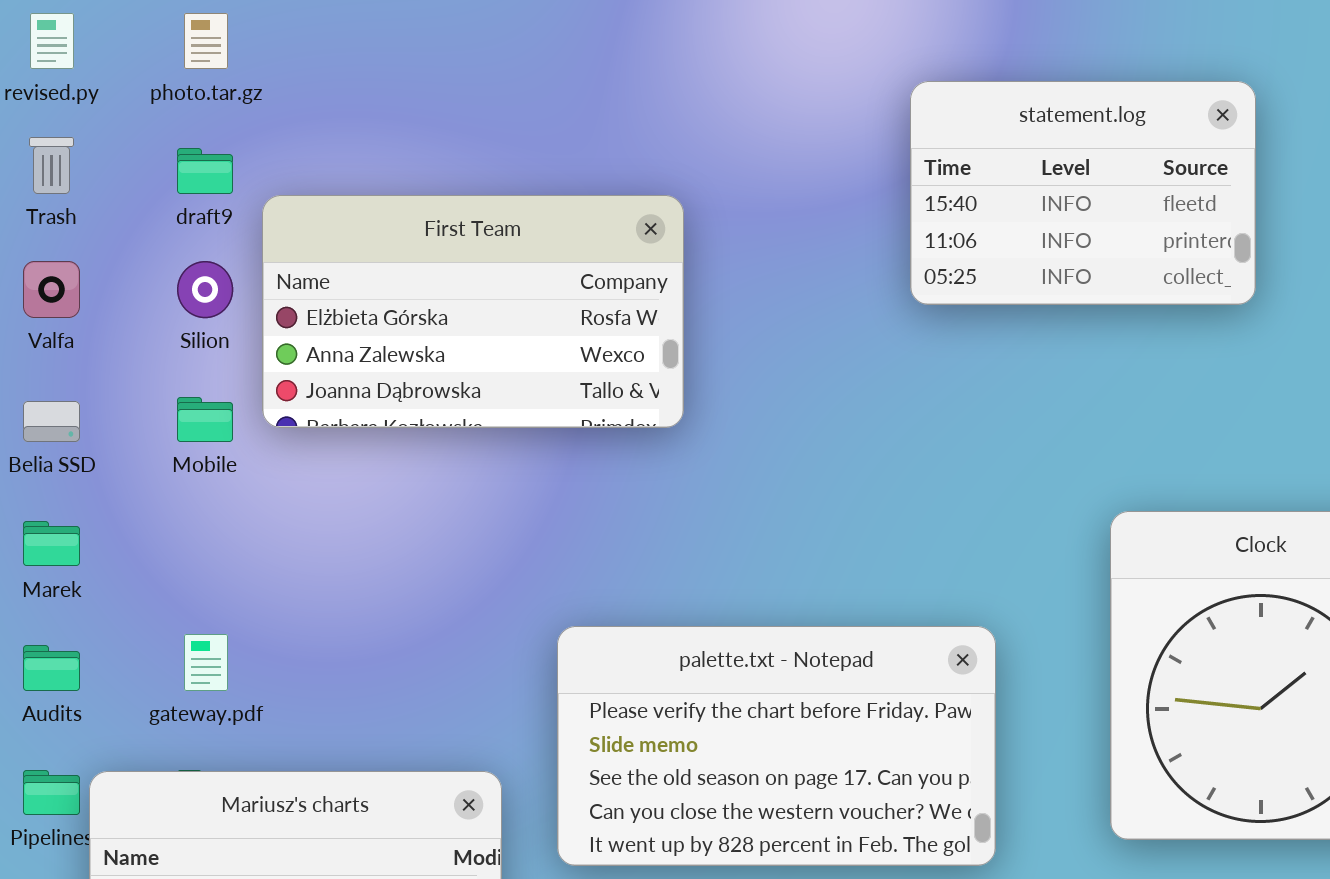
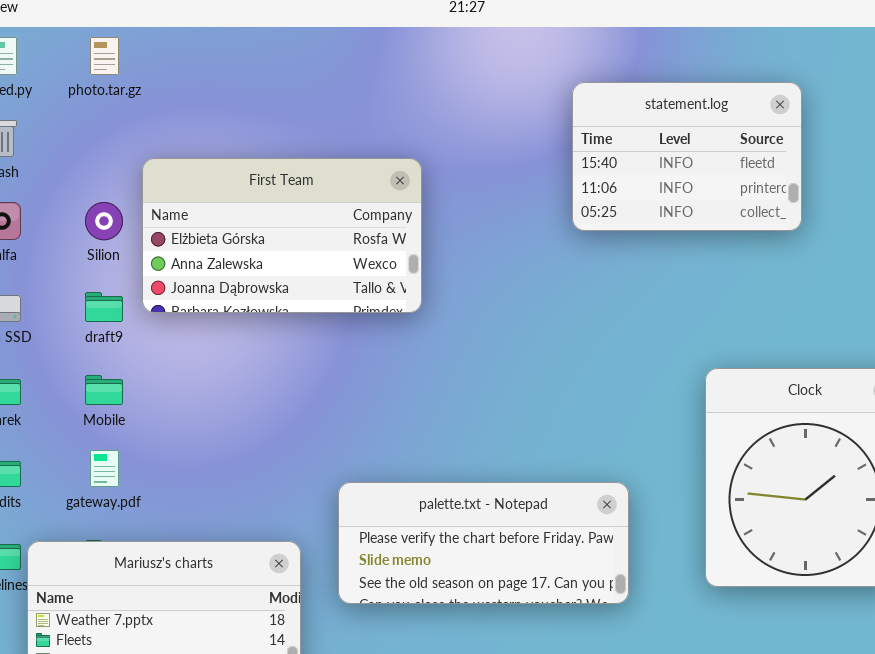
draft9: [177,148,233,194] -> [85,292,123,322], moved
Mobile: [177,397,233,442] -> [85,375,123,405], moved
palette.txt - Notepad: [557,626,996,866] -> [338,482,629,604], resized

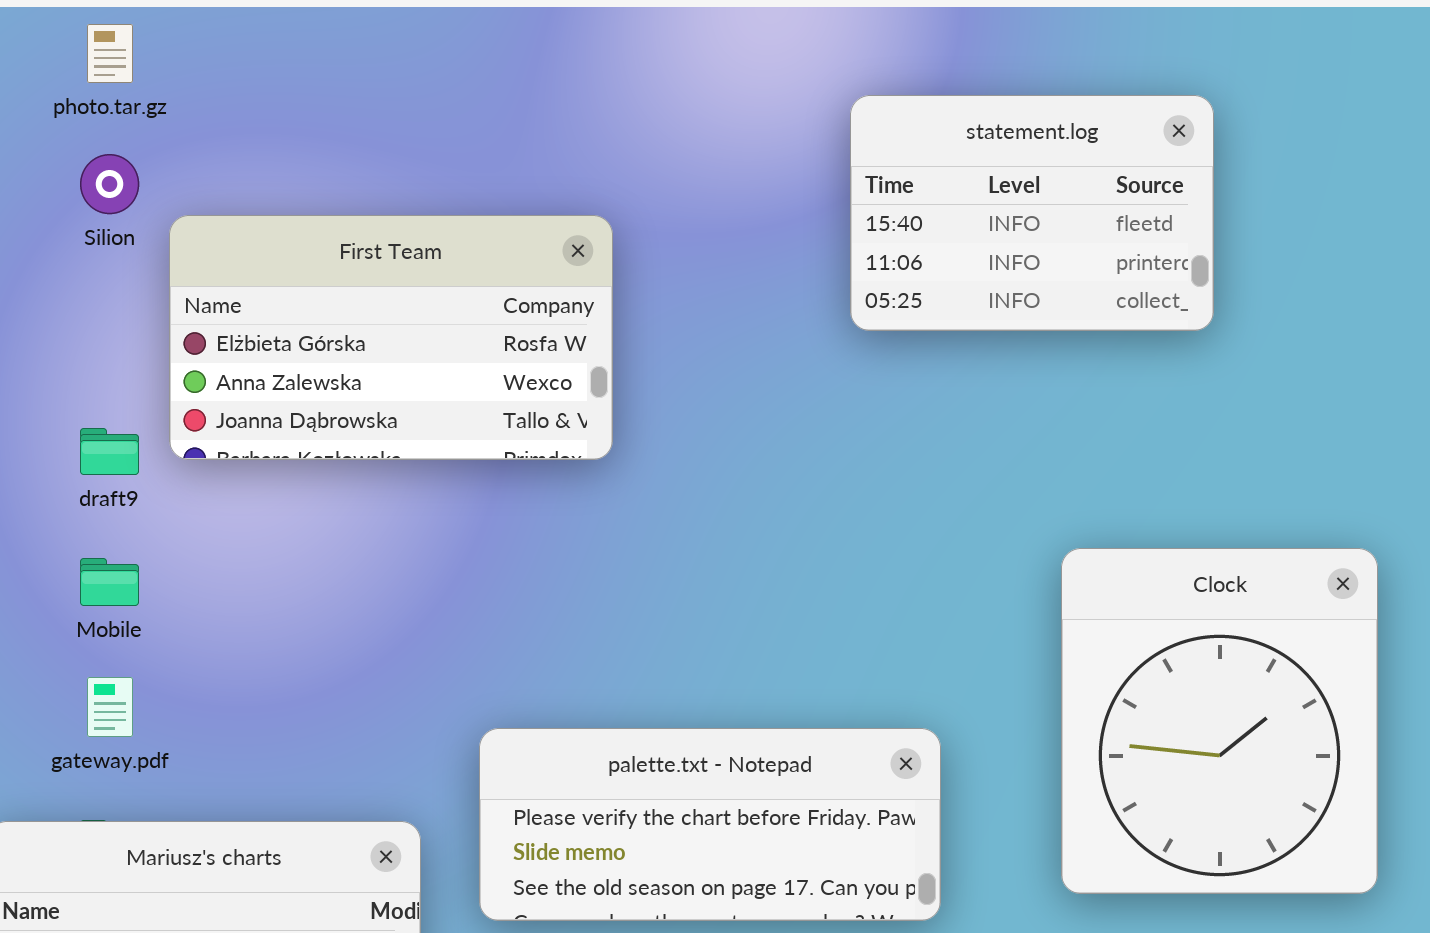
Silion: [85,202,123,240] -> [80,154,139,214], moved

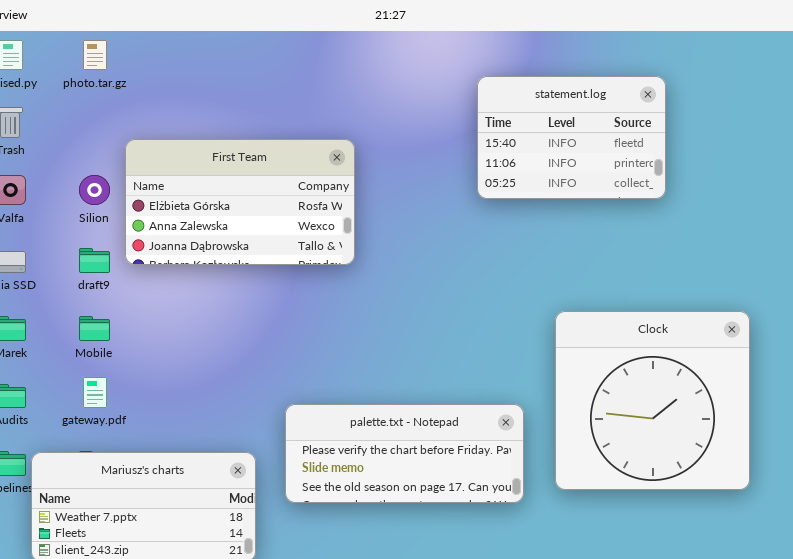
Silion: [80,154,139,214] -> [79,175,110,205], moved
Clock: [1061,548,1378,894] -> [555,311,750,490], resized

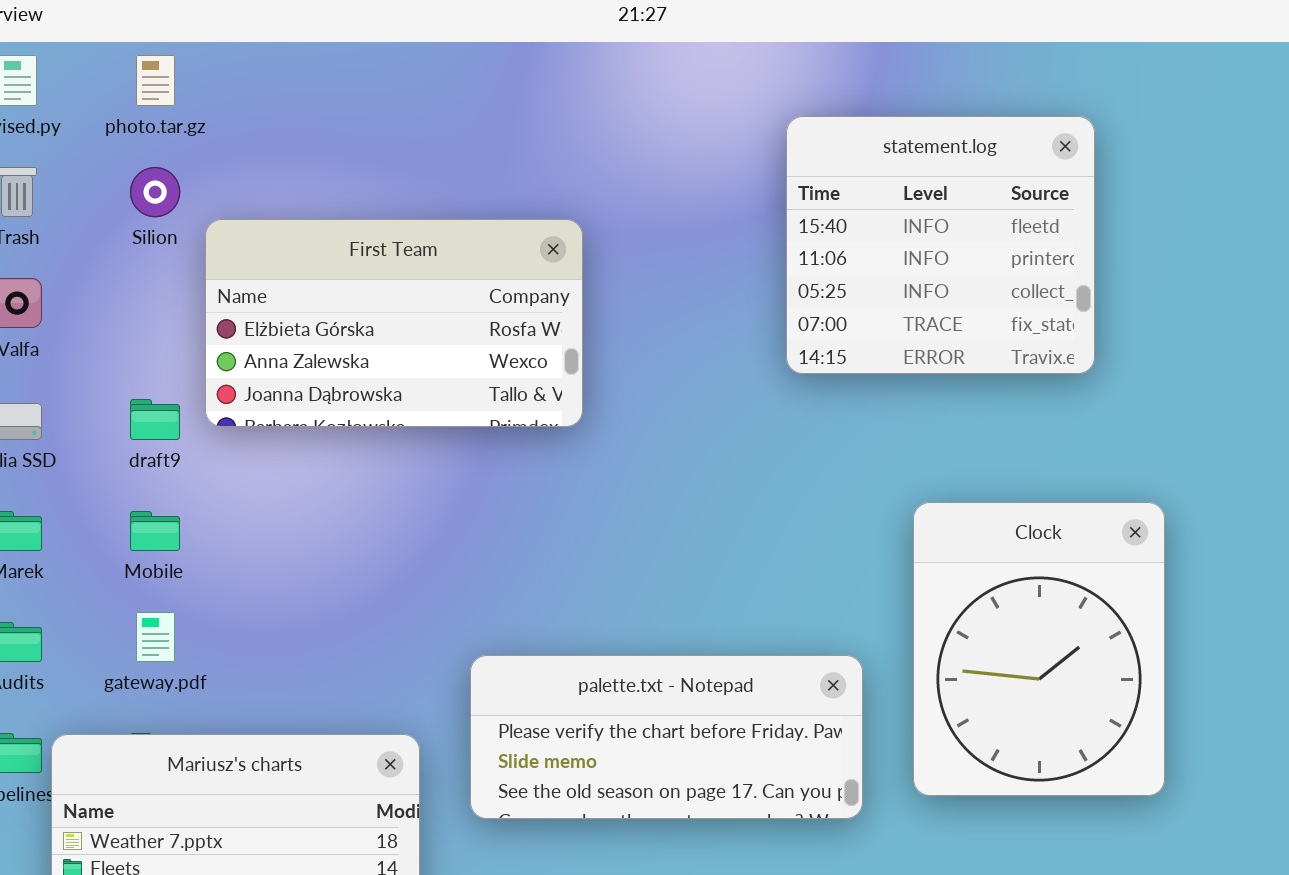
statement.log: [477,76,666,199] -> [786,116,1095,374], resized
Silion: [79,175,110,205] -> [130,167,180,217], moved
Clock: [555,311,750,490] -> [913,502,1165,796], resized

